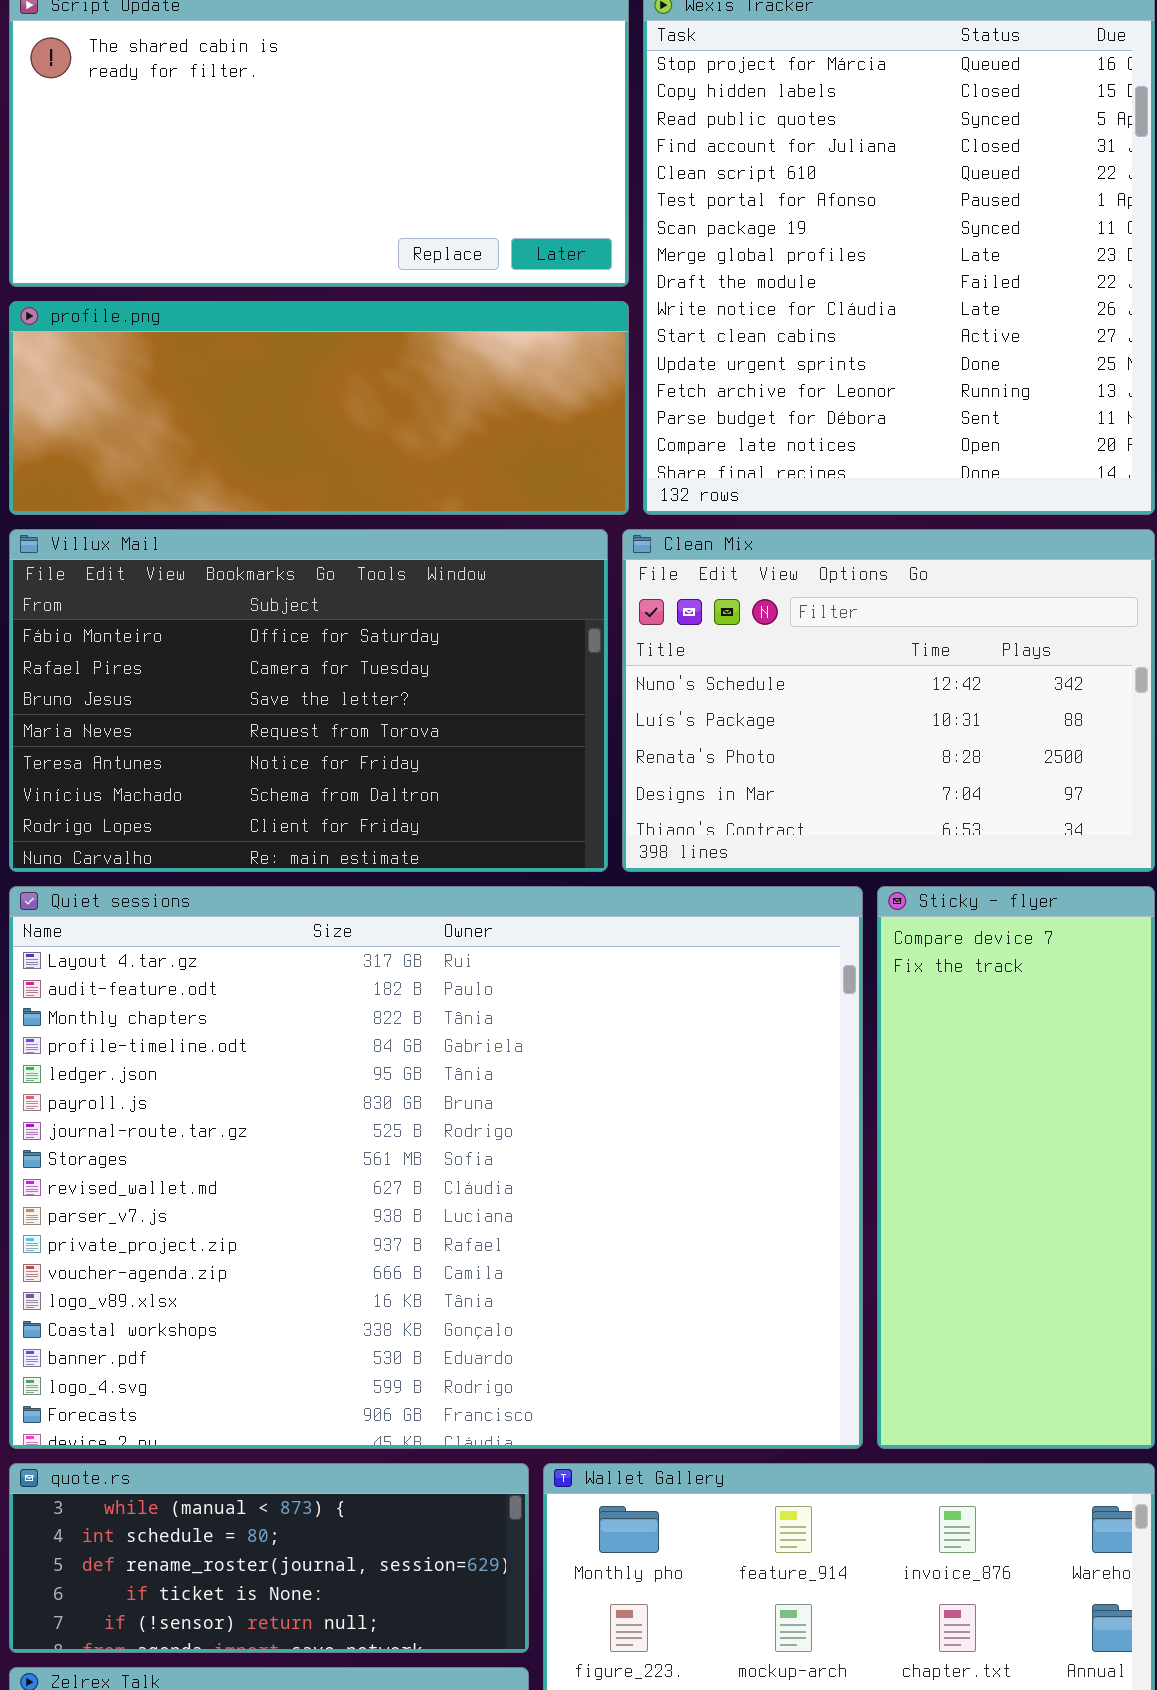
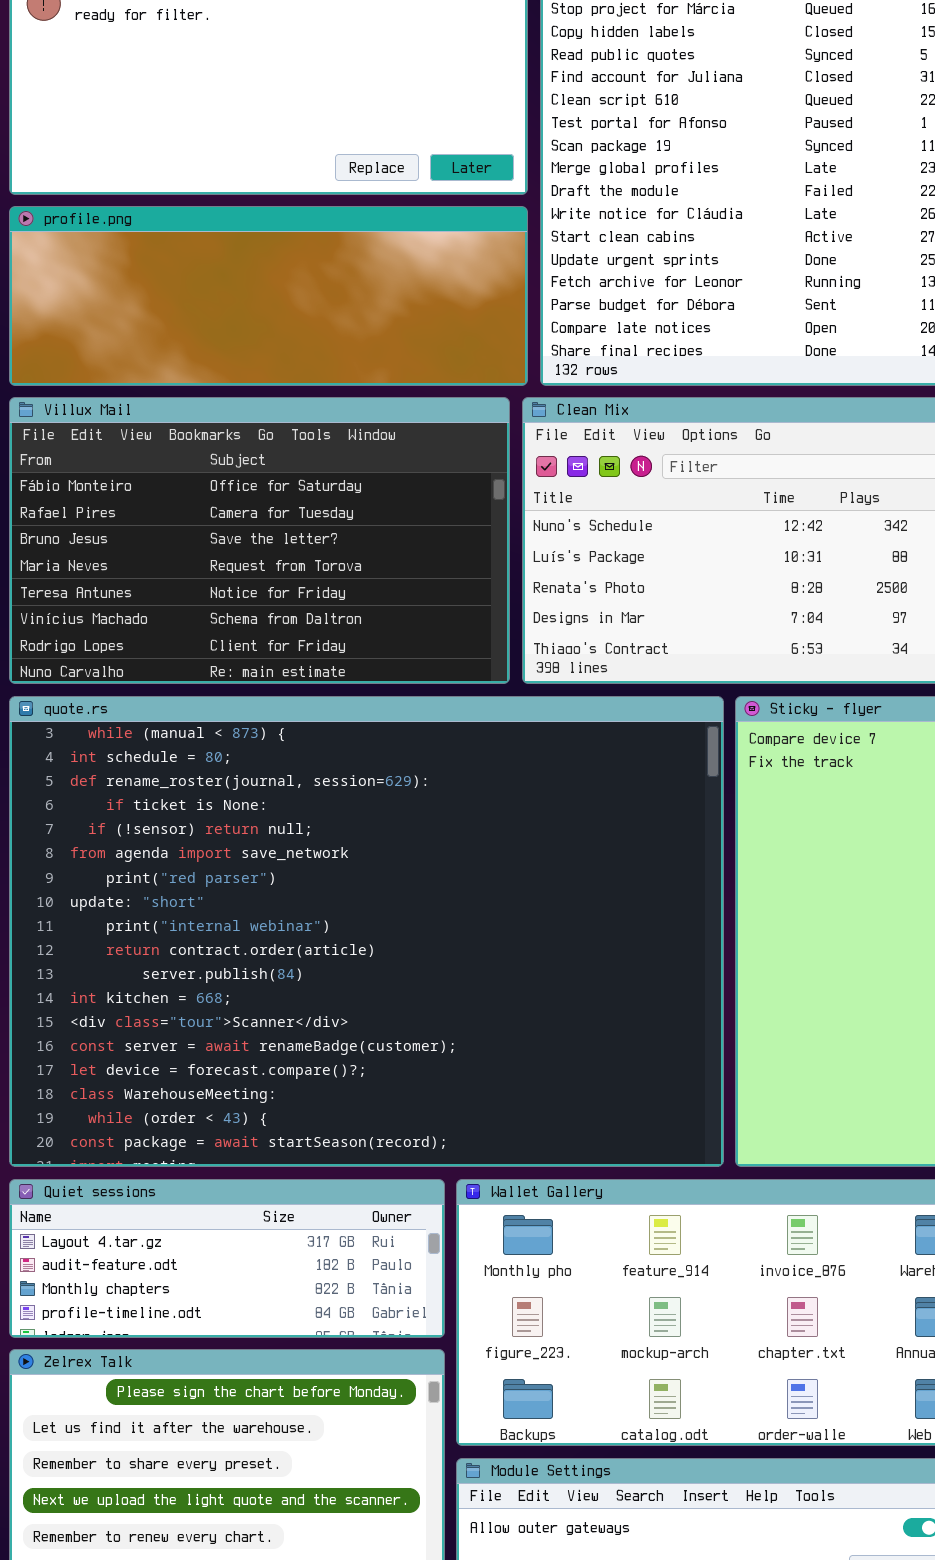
Quiet sessions: [9,886,863,1449] -> [9,1179,445,1338], moved, resized
quote.rs: [9,1463,529,1653] -> [9,696,724,1167], moved, resized

